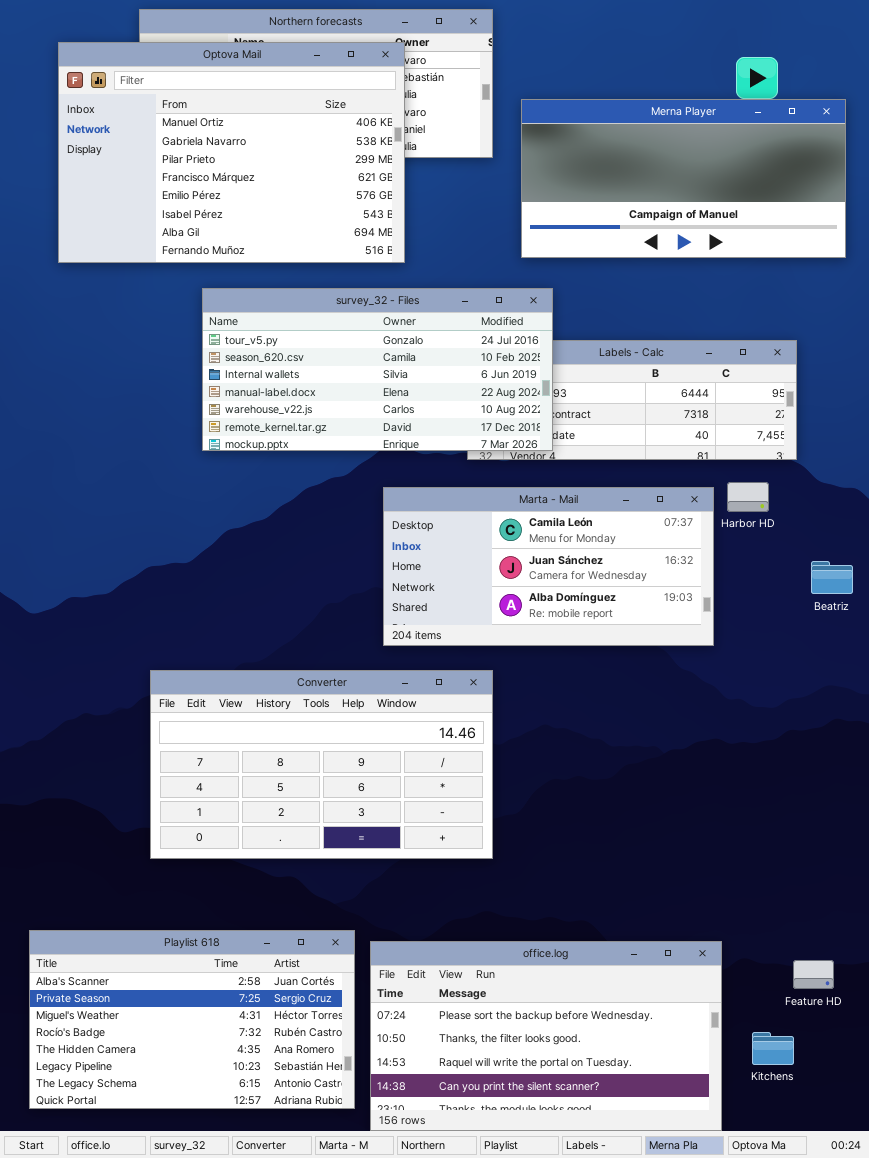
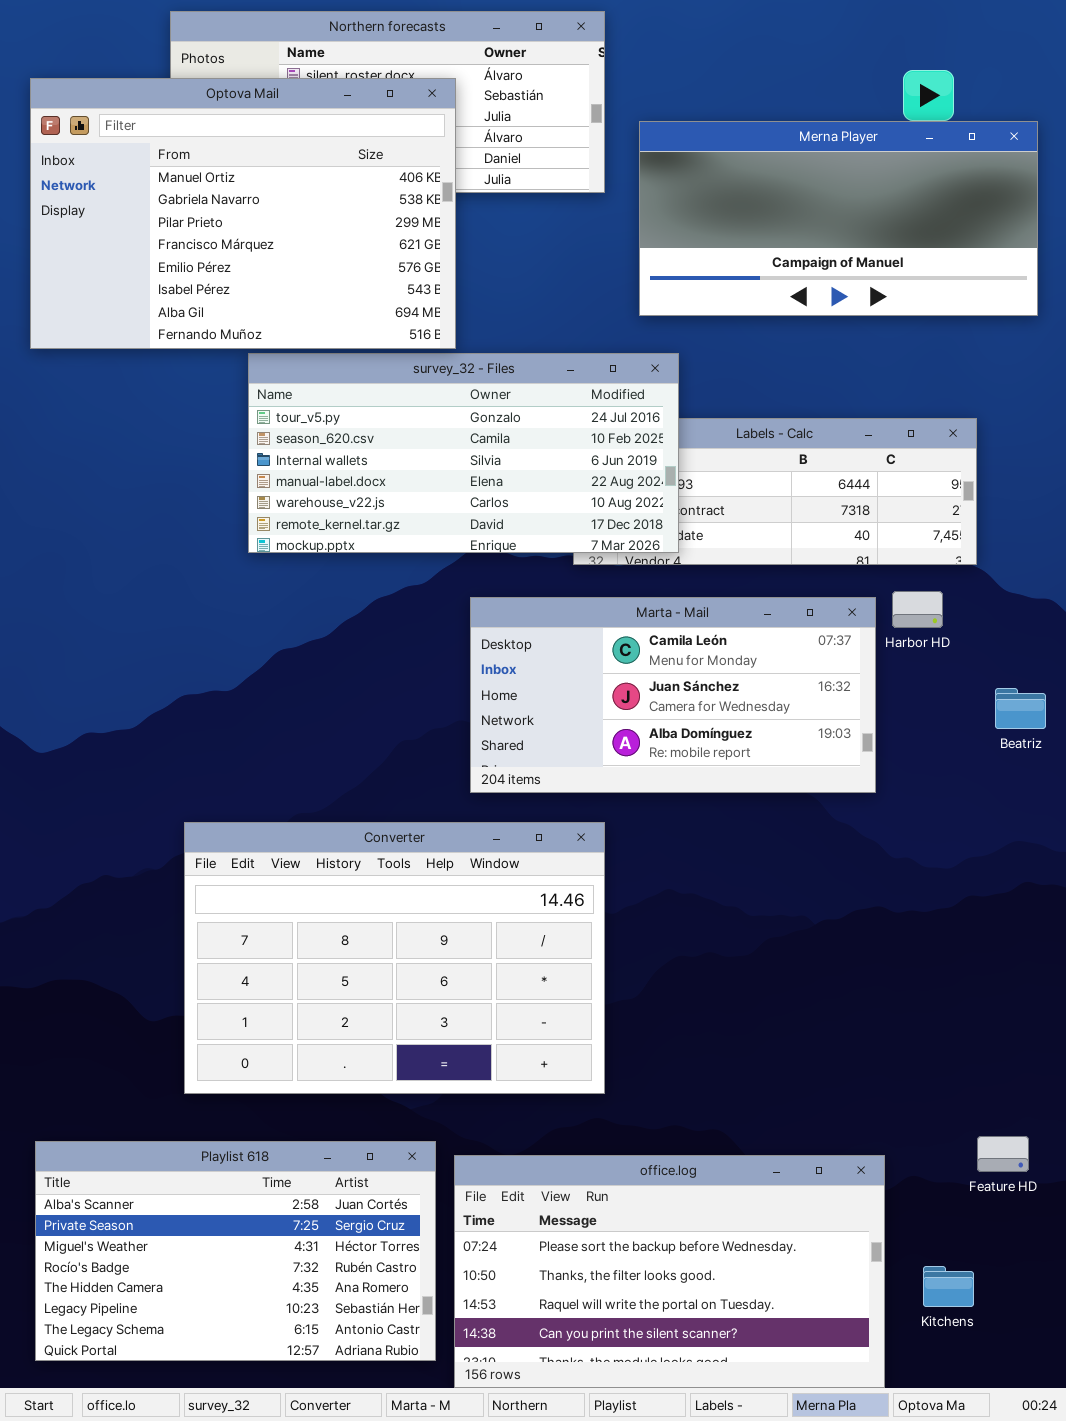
Optova Mail: [58,42,405,263] -> [30,78,456,349], moved
Converter: [150,670,493,859] -> [184,822,605,1094], resized
Feature HD: [793,960,834,989] -> [977,1136,1029,1172], moved

